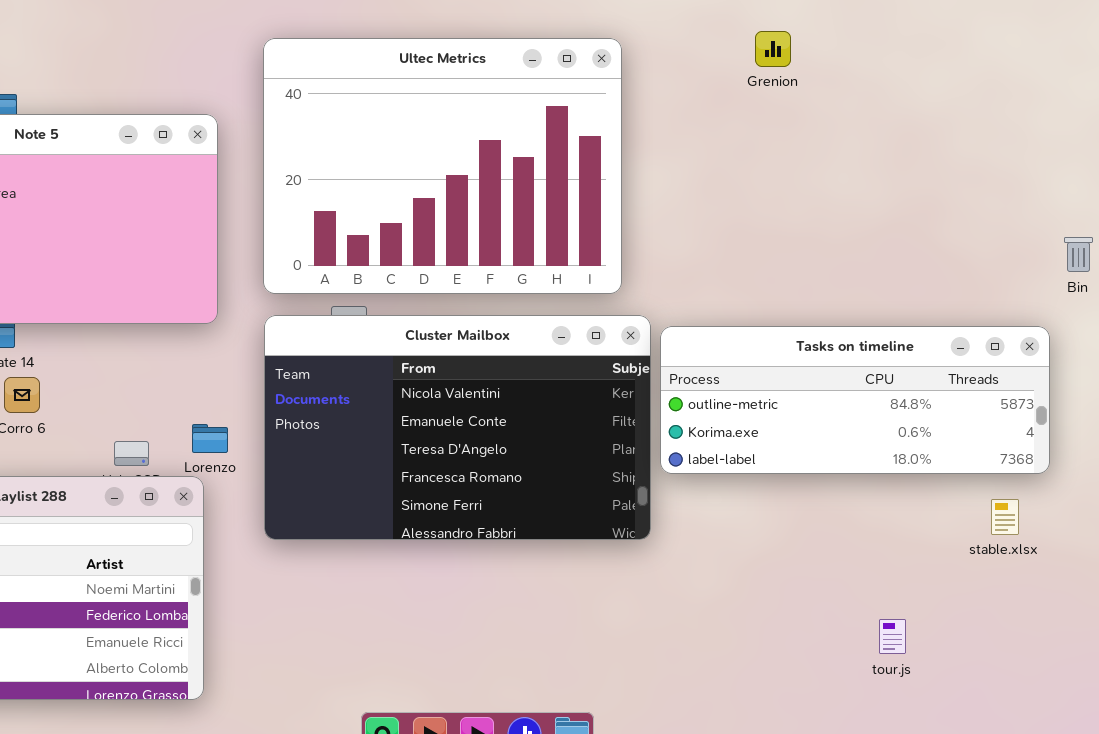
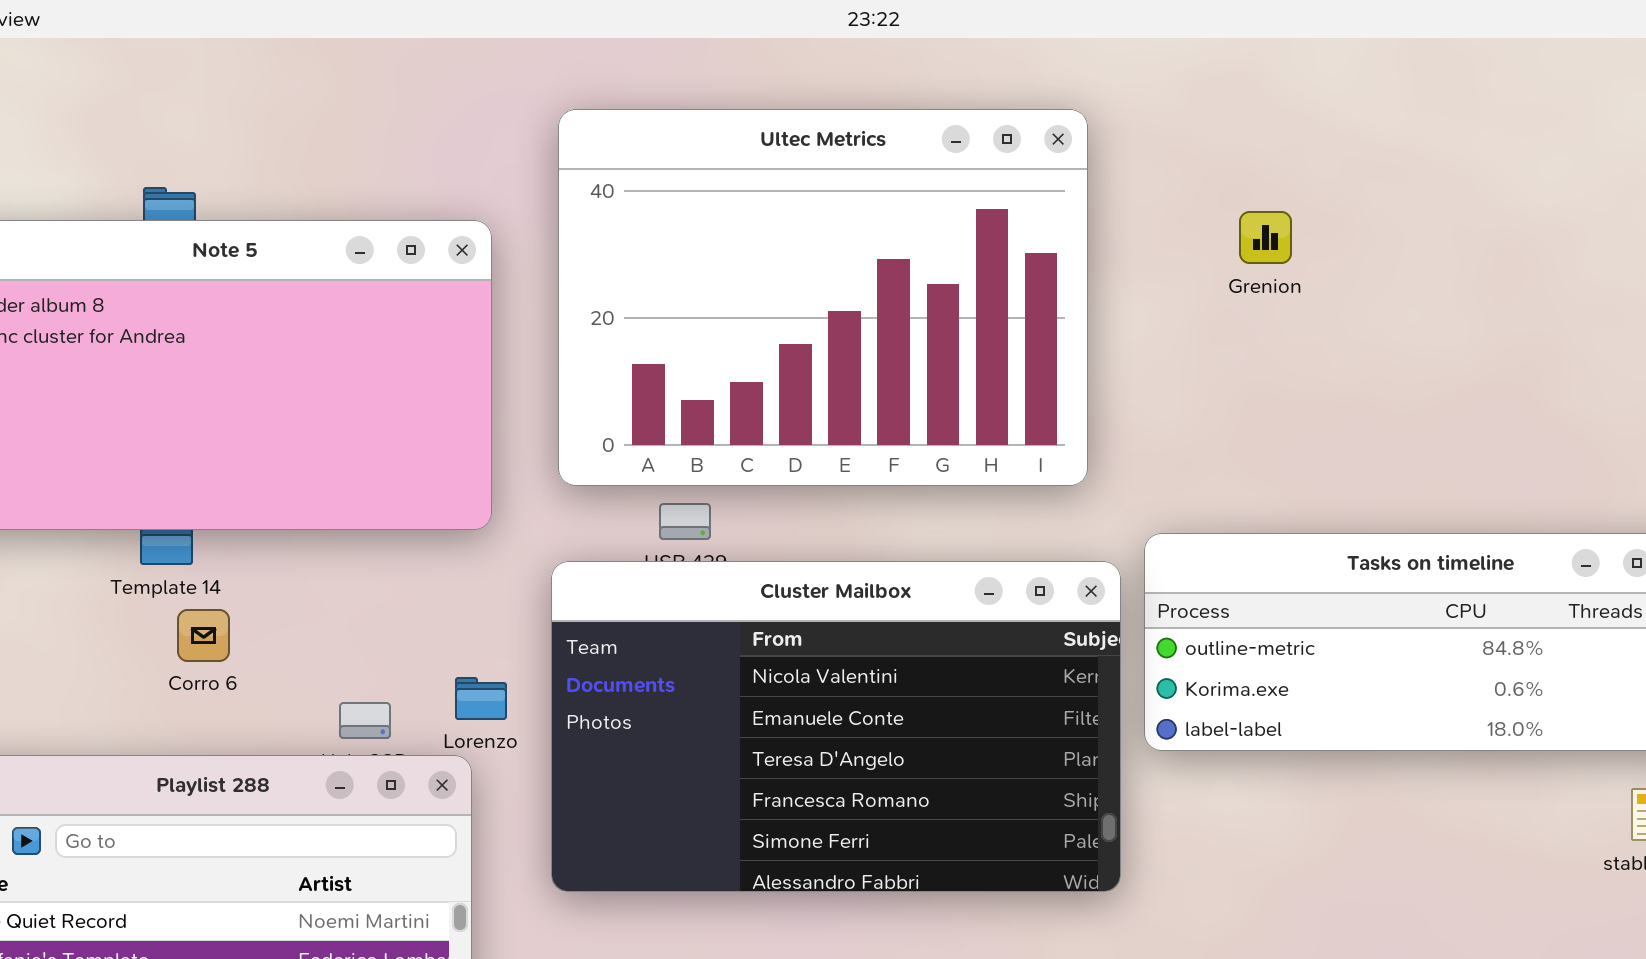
Grenion: [755,31,791,67] -> [1239,211,1292,264], moved
Cluster Mailbox: [264,315,651,540] -> [551,561,1121,892], moved

